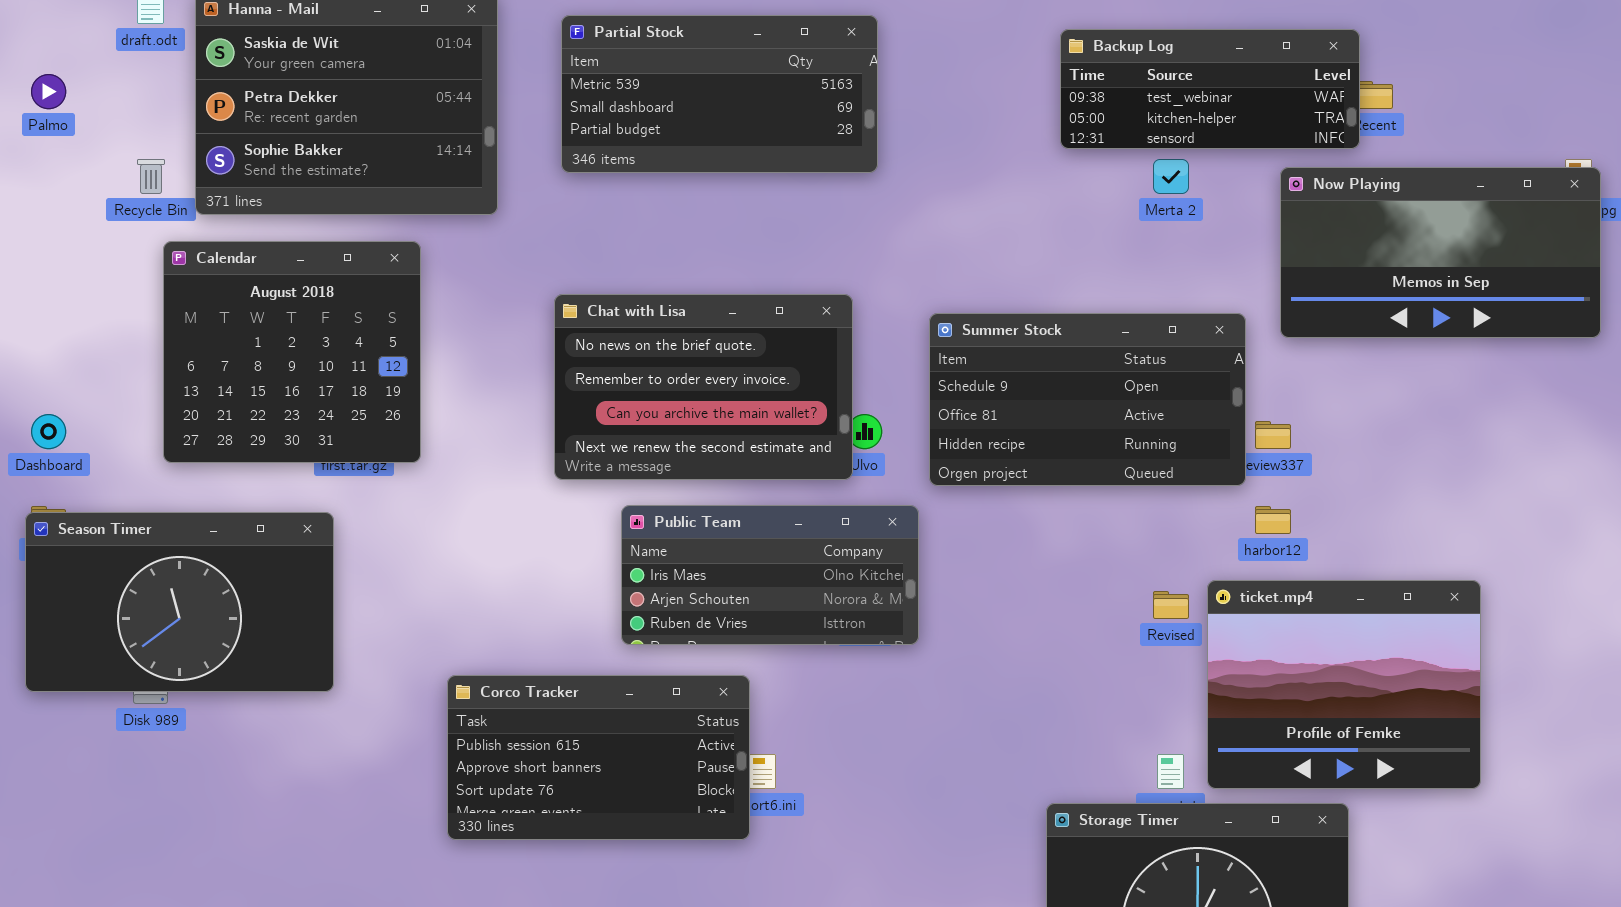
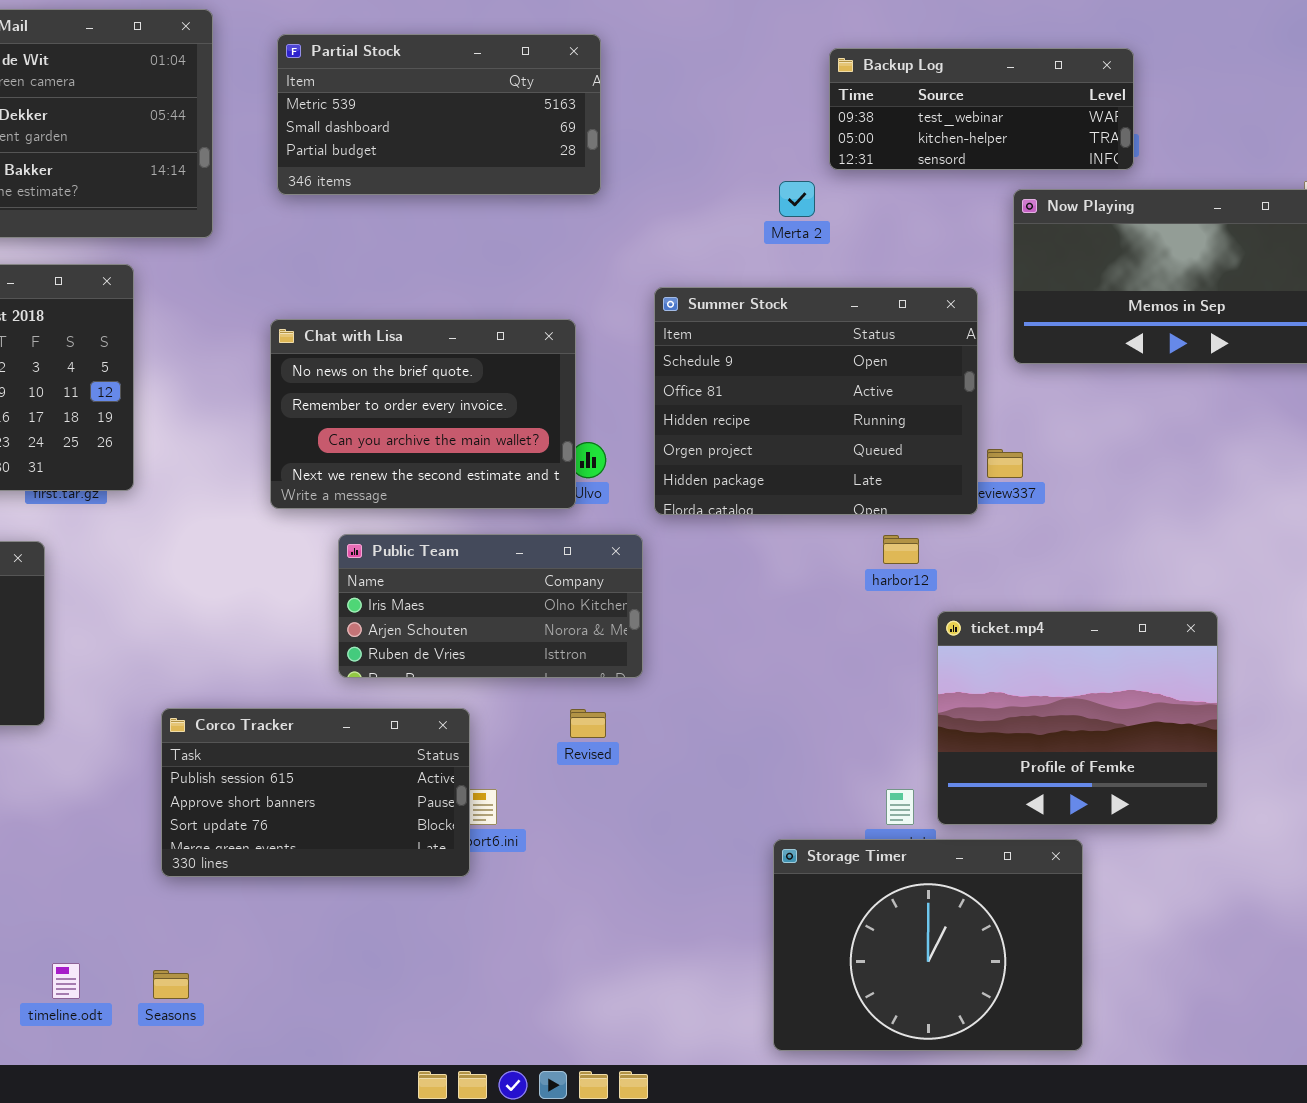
Backup Log: [1060,29,1360,149] -> [829,48,1134,170], moved
Merta 2: [1153,159,1189,194] -> [779,181,815,217], moved
Summer Stock: [929,313,1246,486] -> [654,287,978,515], resized
harbor12: [1255,506,1291,534] -> [883,535,919,564], moved
Revised: [1153,591,1189,619] -> [570,709,606,738], moved

